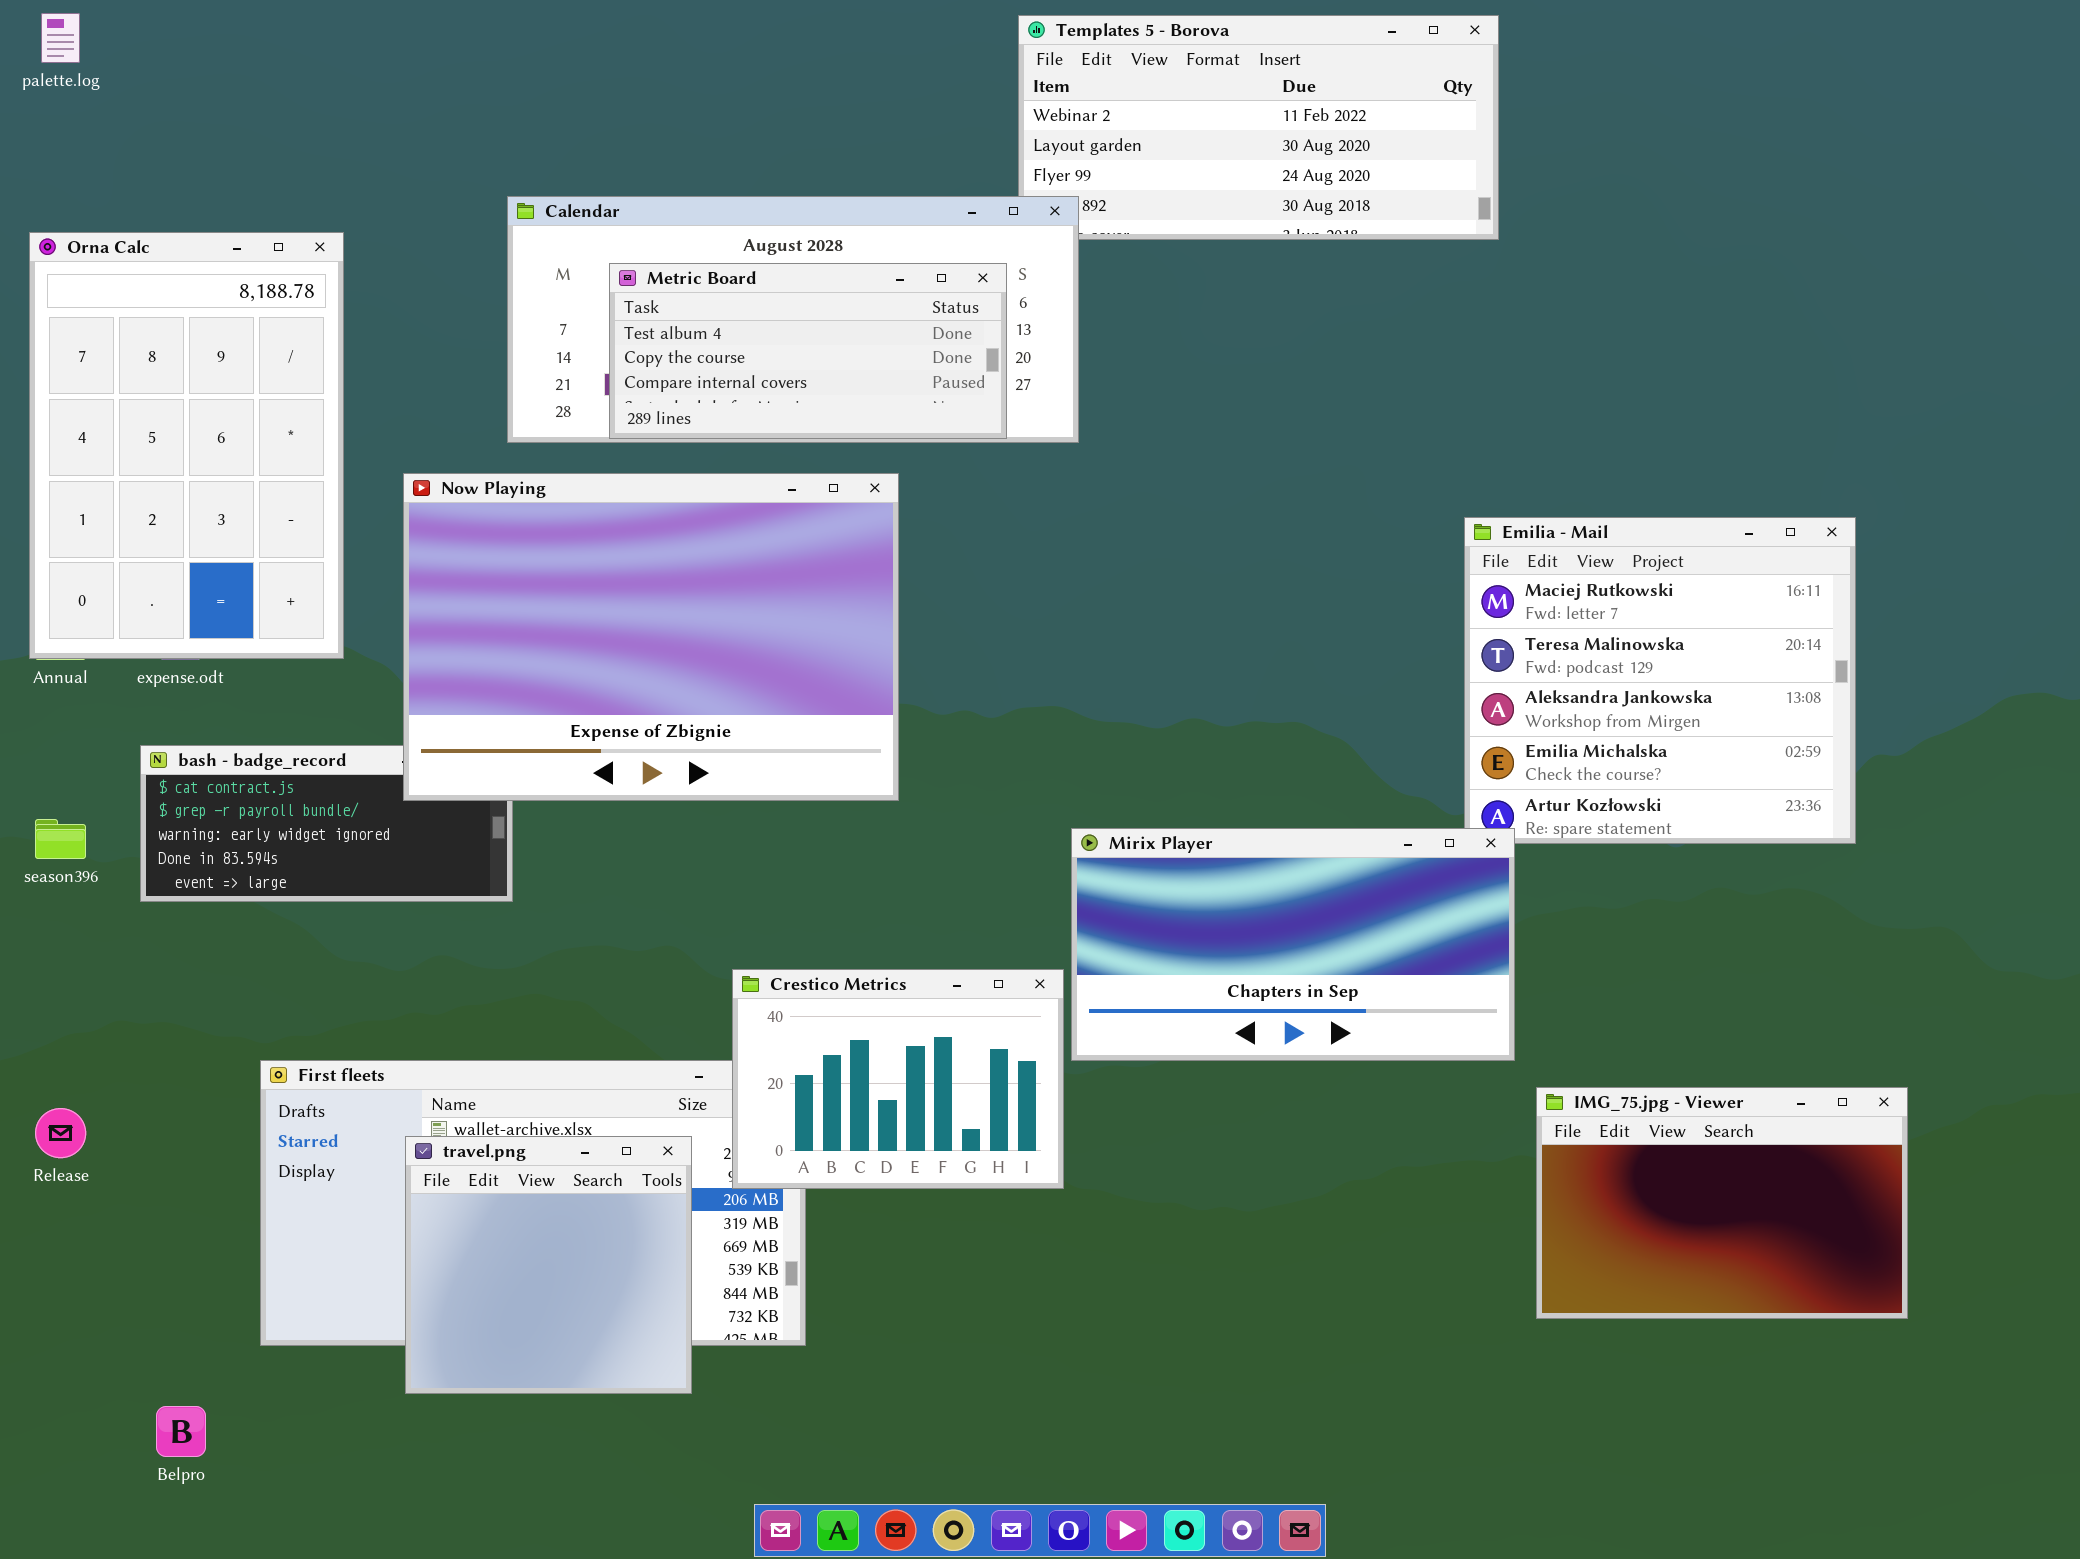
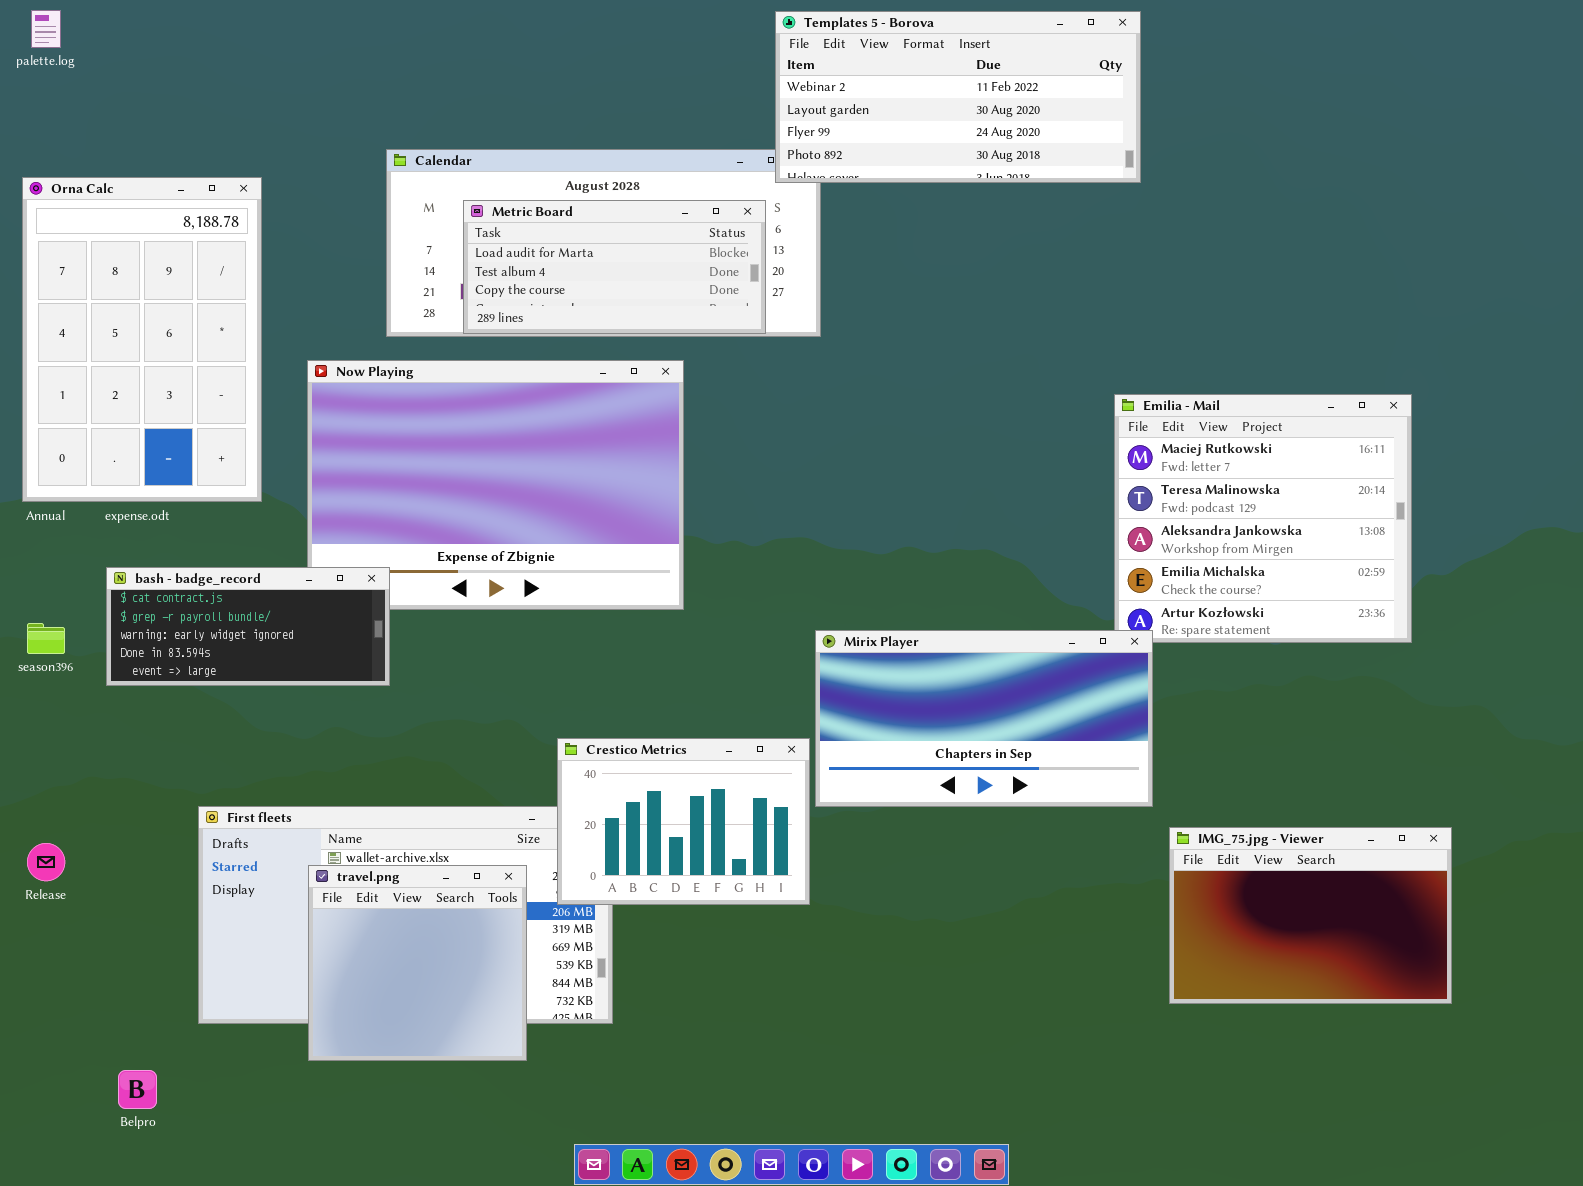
Templates 5 - Borova: [1018,15,1499,240] -> [775,11,1141,183], raised
Metric Board: [609,263,1007,439] -> [463,200,766,334], scrolled up 1 row
bash - badge_record: [140,745,513,902] -> [106,567,390,686], raised

